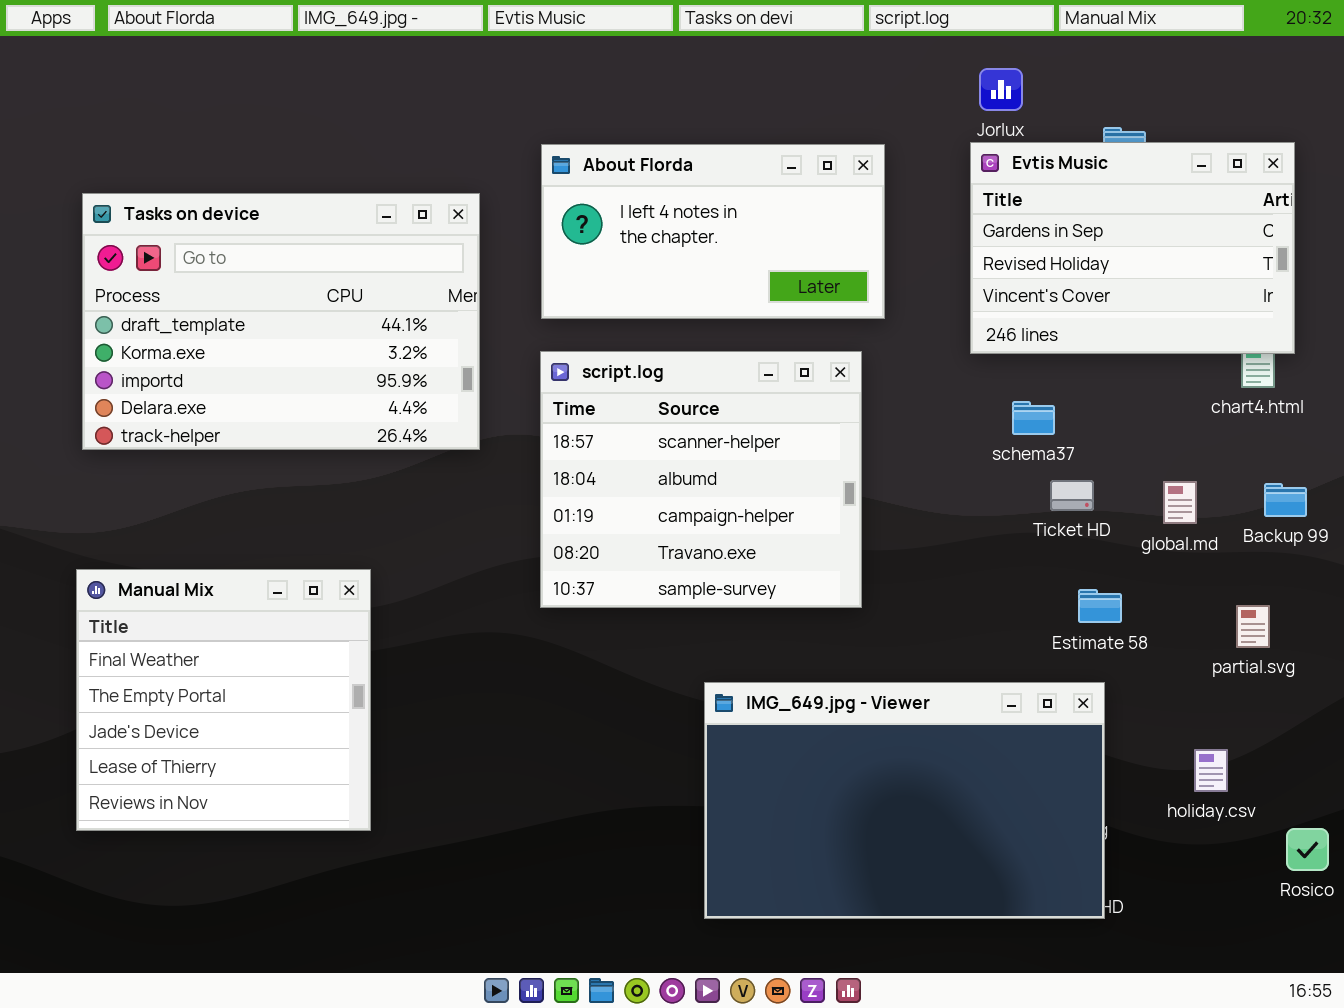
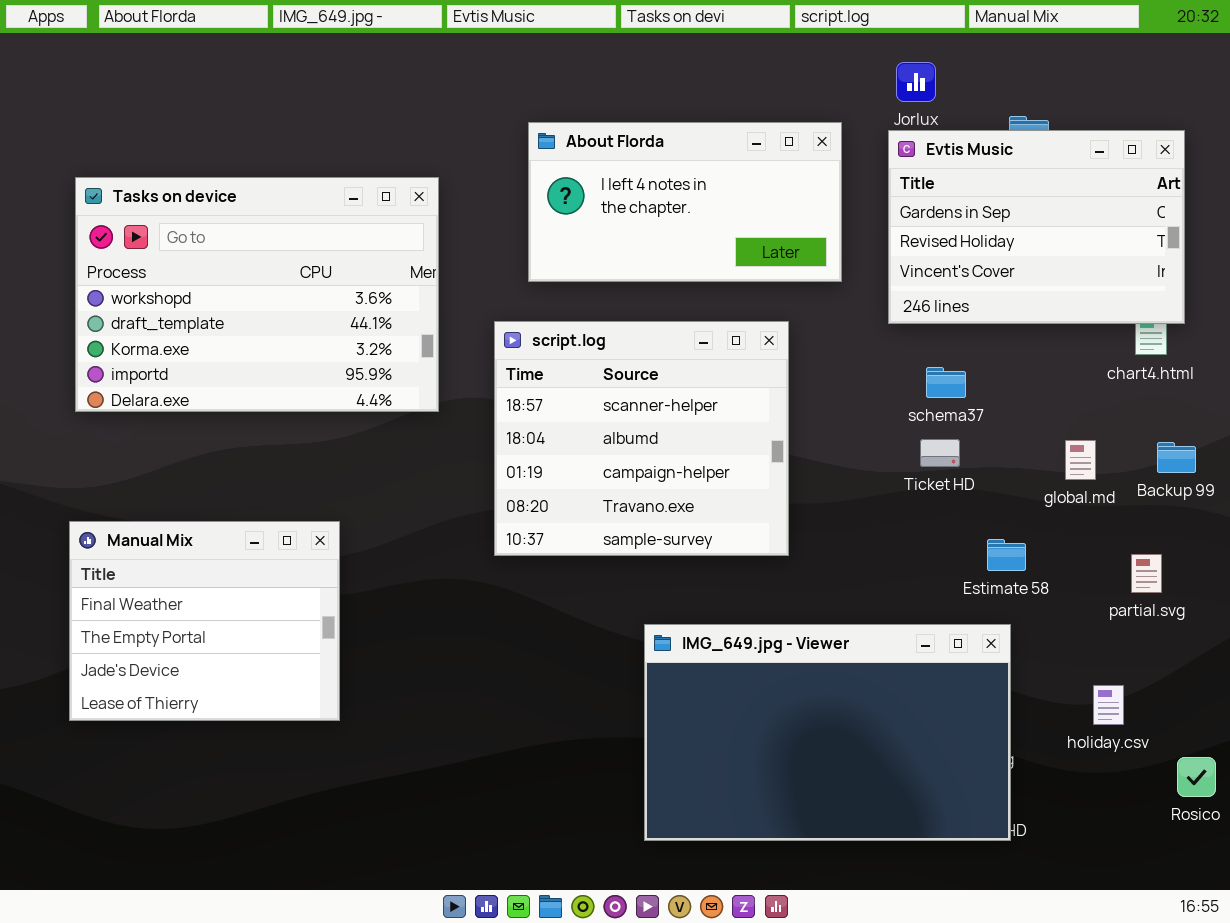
About Florda: [541,144,885,319] -> [528,122,842,282], moved
Tasks on device: [82,193,480,450] -> [75,177,439,412], scrolled up 1 row
Ticket HD: [1050,480,1094,511] -> [920,439,960,467], moved
Manual Mix: [76,569,371,831] -> [69,521,340,721], resized

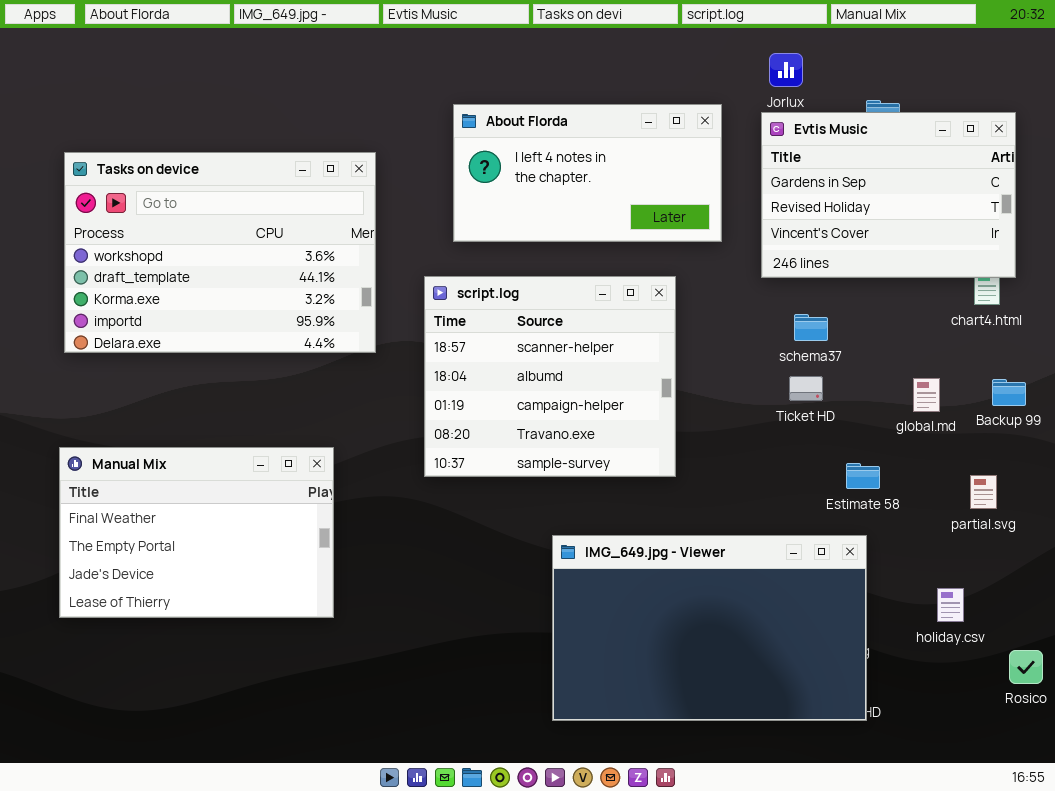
Manual Mix: [69,521,340,721] -> [59,447,334,618], resized

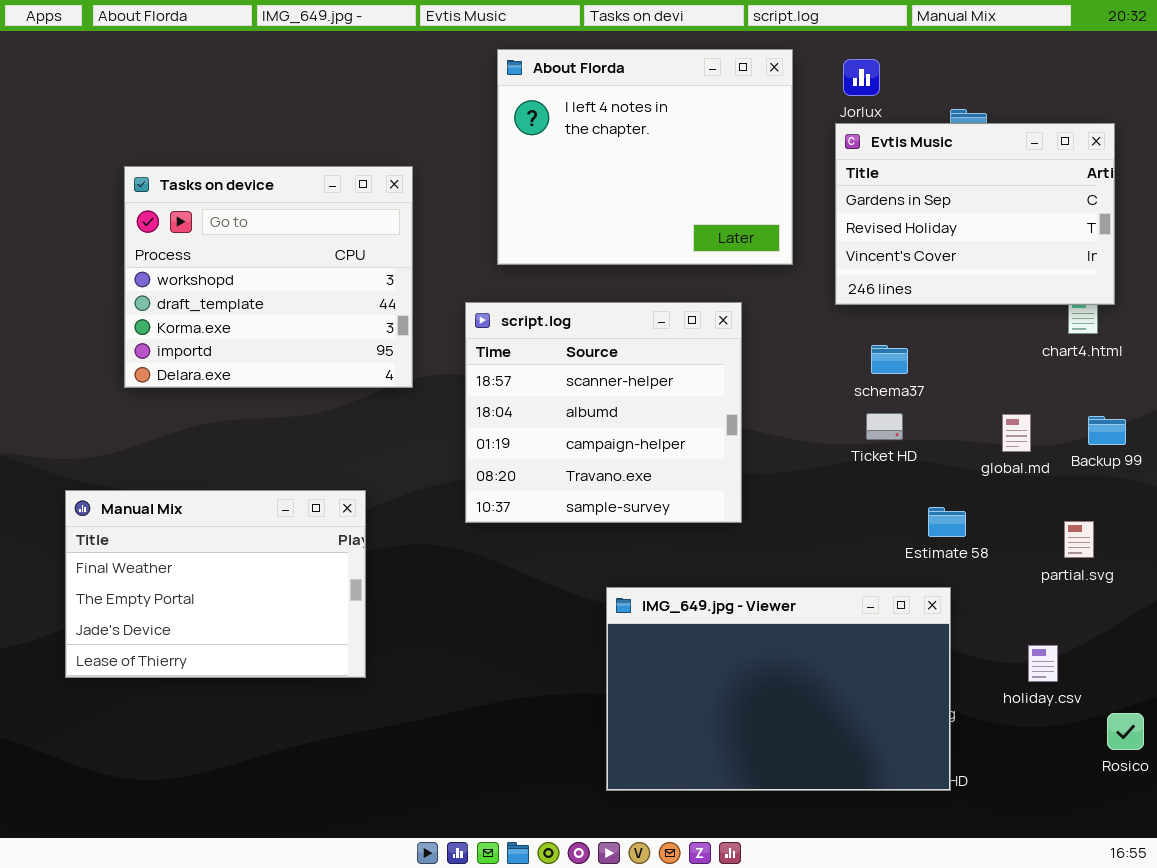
About Florda: [453,104,722,242] -> [497,49,793,265], resized
Tasks on device: [64,152,376,353] -> [124,166,413,388], resized

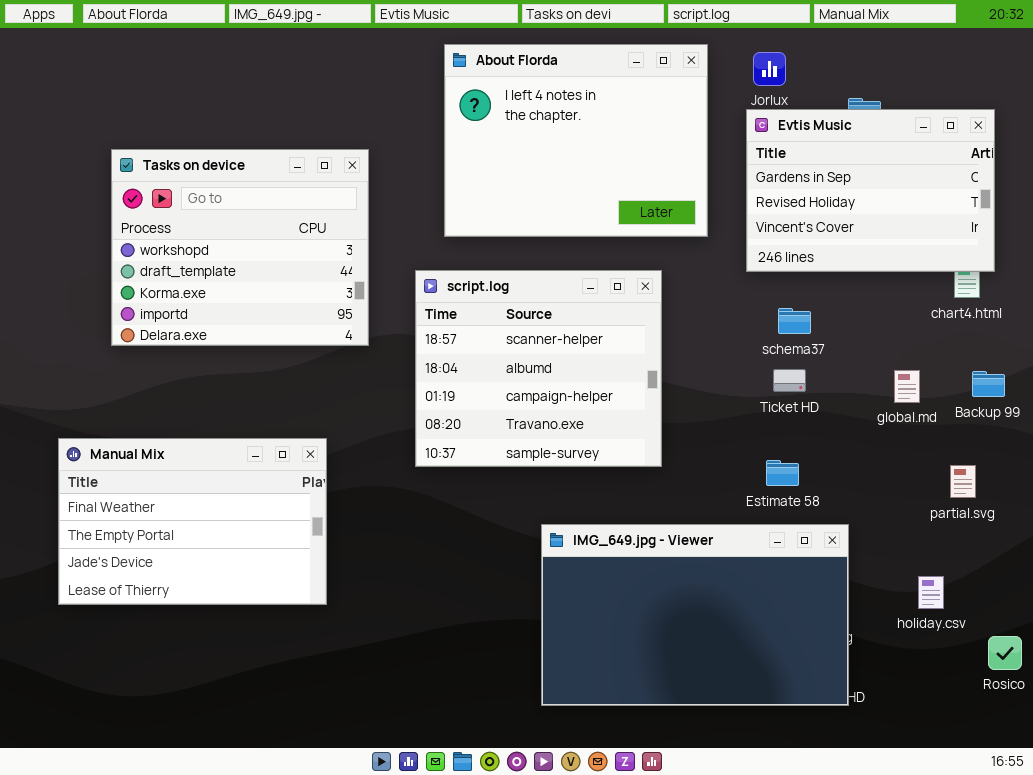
Estimate 58: [928,507,966,537] -> [766,460,799,486], moved

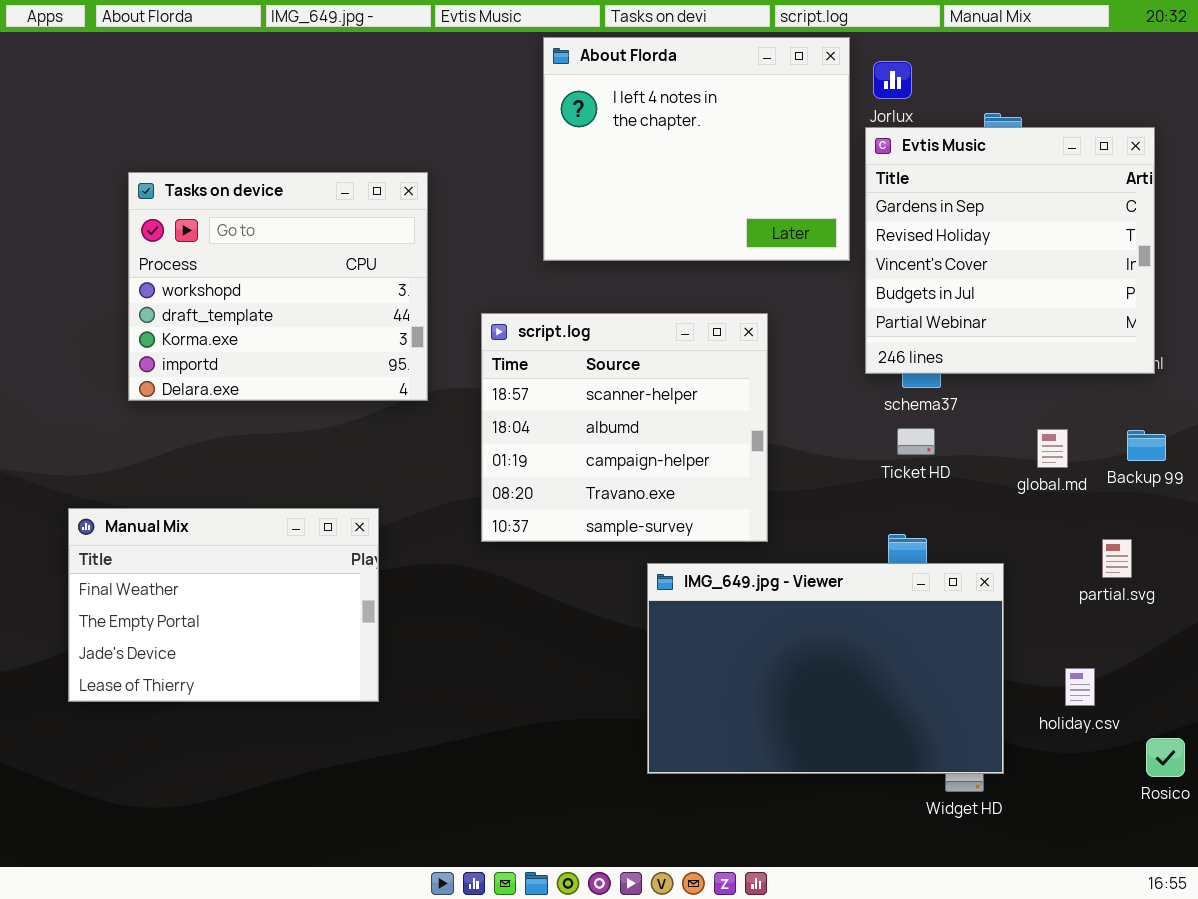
About Florda: [444,44,708,237] -> [543,37,850,261], moved
Evtis Music: [746,109,995,272] -> [865,127,1155,374], resized
IMG_649.jpg - Viewer: [541,524,849,706] -> [647,563,1004,774], moved

